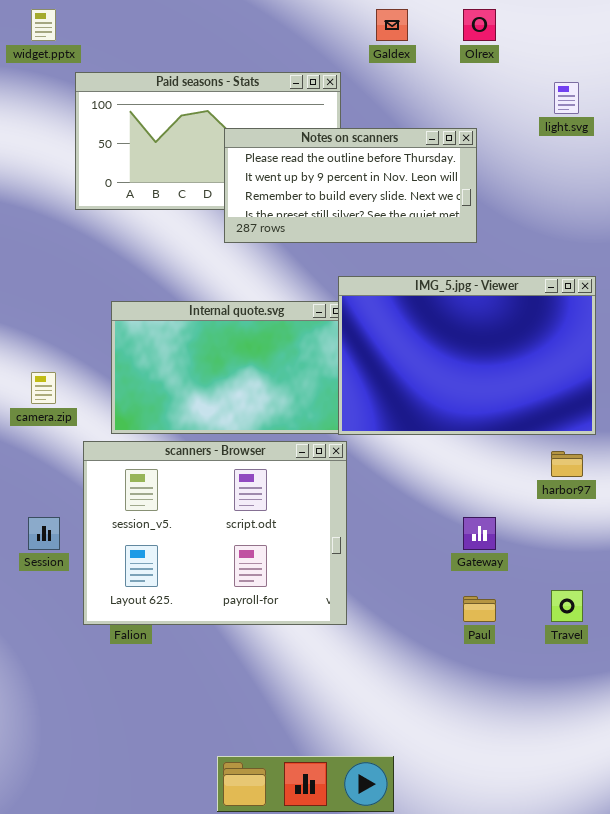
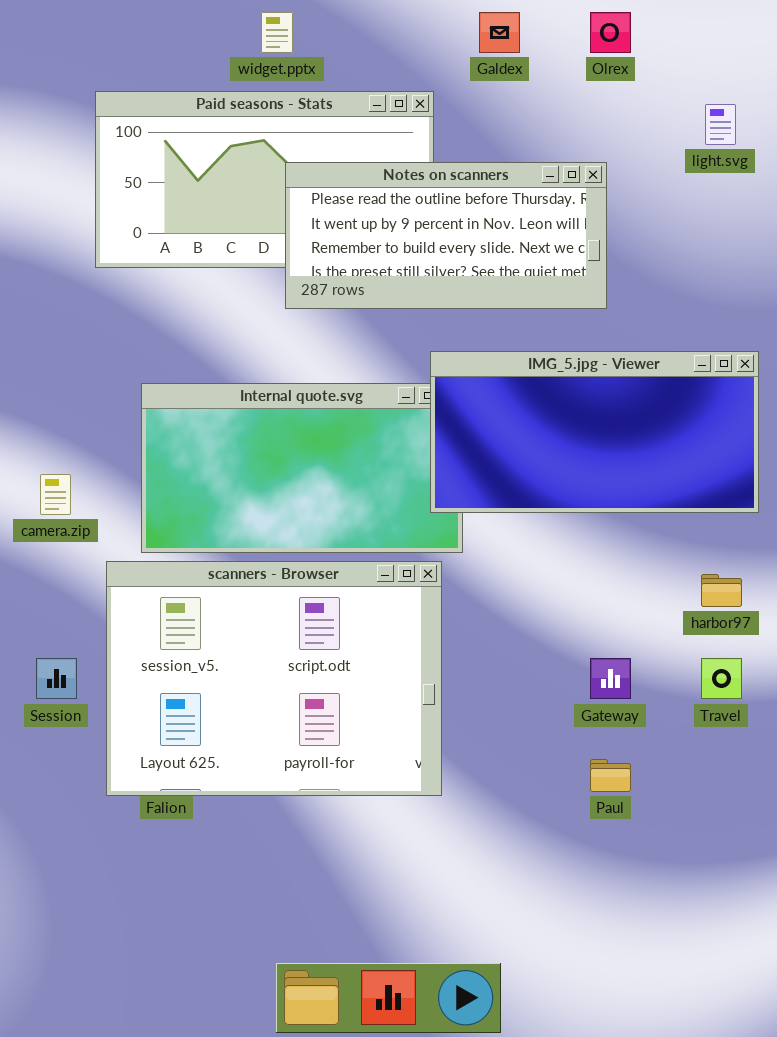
widget.pptx: [31,9,56,41] -> [261,12,293,53], moved
IMG_5.jpg - Viewer: [338,276,596,435] -> [430,351,759,513], resized
Travel: [551,590,583,622] -> [701,658,742,699], moved

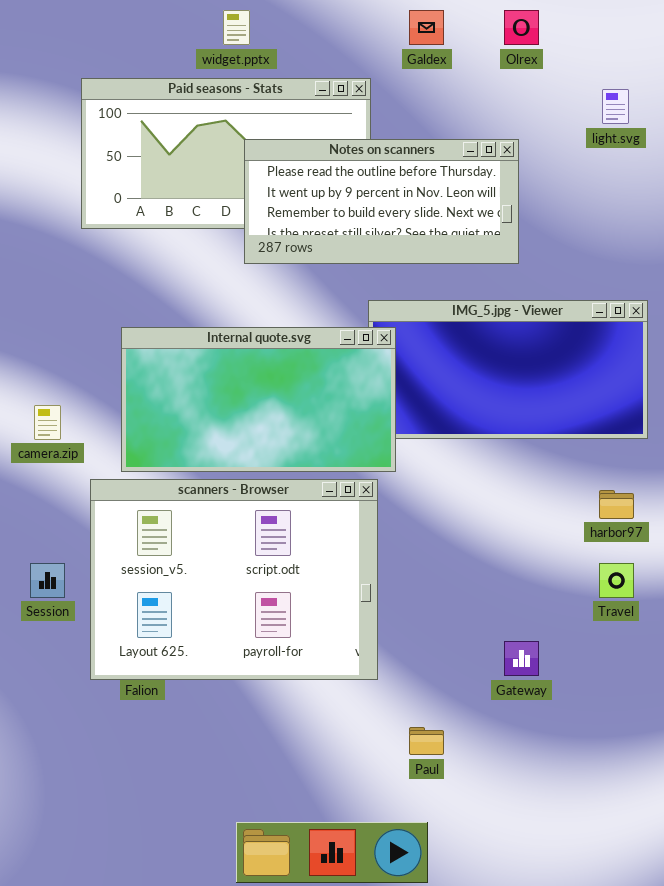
Internal quote.svg: [141,383,463,553] -> [121,327,396,472], raised
Gateway: [590,658,631,699] -> [504,641,539,676], moved
Paul: [590,759,631,792] -> [409,727,444,755], moved

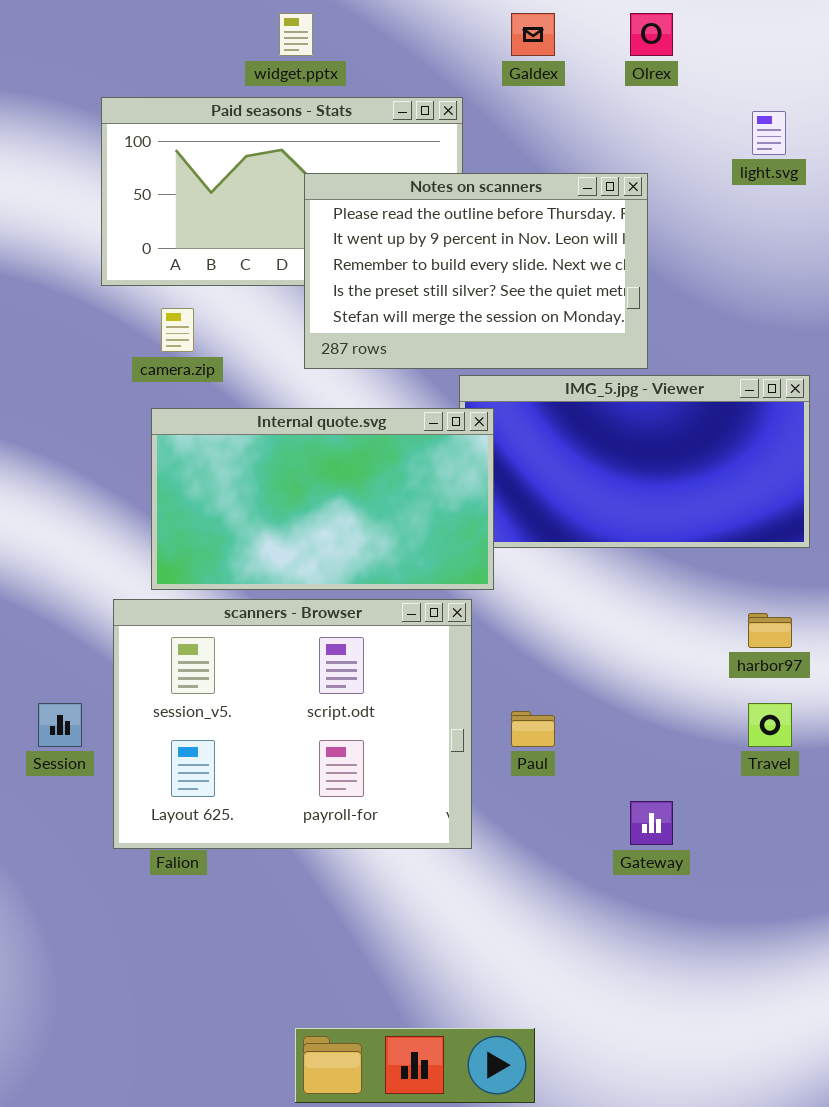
Notes on scanners: [244,139,519,264] -> [304,173,648,369], resized
camera.zip: [34,405,61,440] -> [161,308,194,352], moved
Paul: [409,727,444,755] -> [511,711,555,747], moved

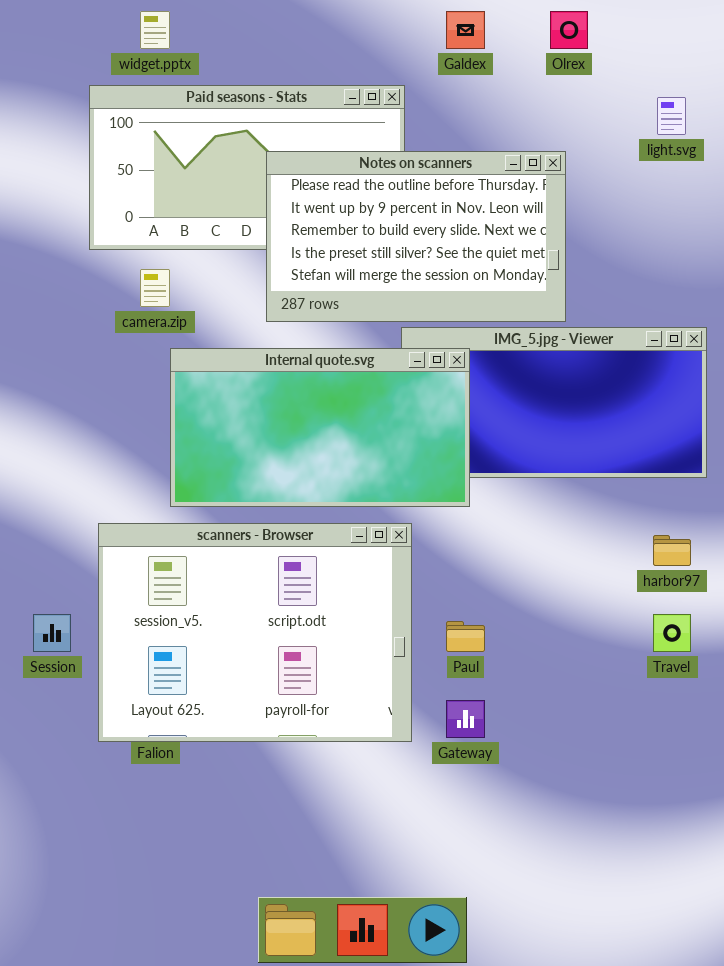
widget.pptx: [279,13,313,56] -> [140,11,170,49], moved
Internal quote.svg: [151,408,494,590] -> [170,348,470,507], moved
Gateway: [630,801,673,845] -> [446,700,485,738], moved

